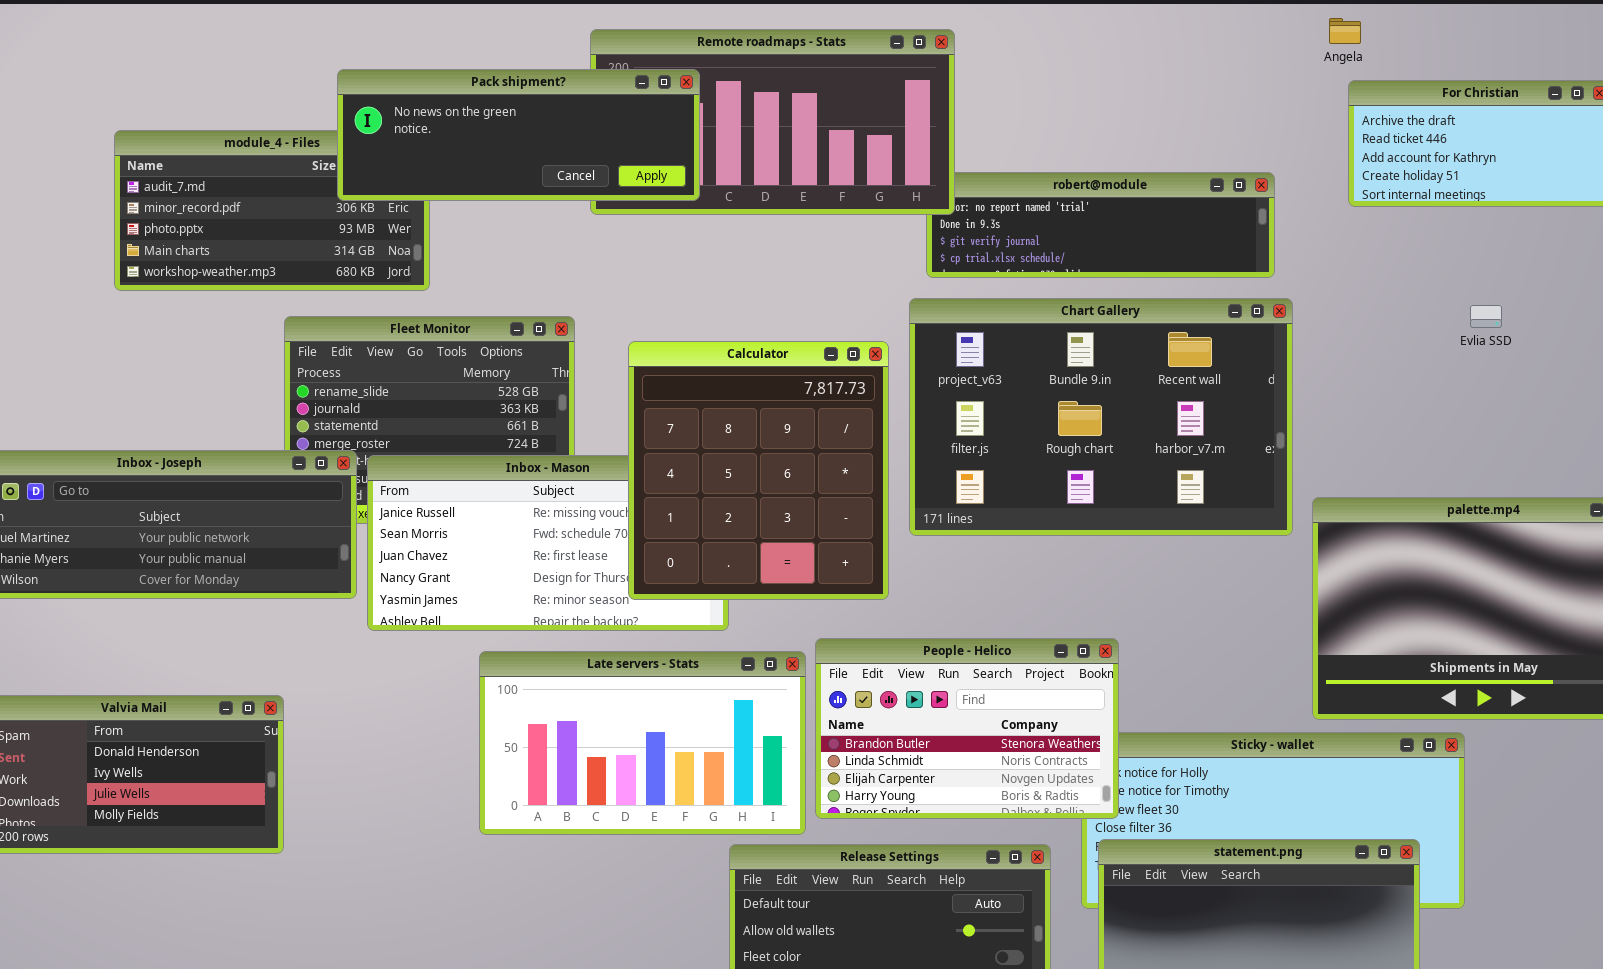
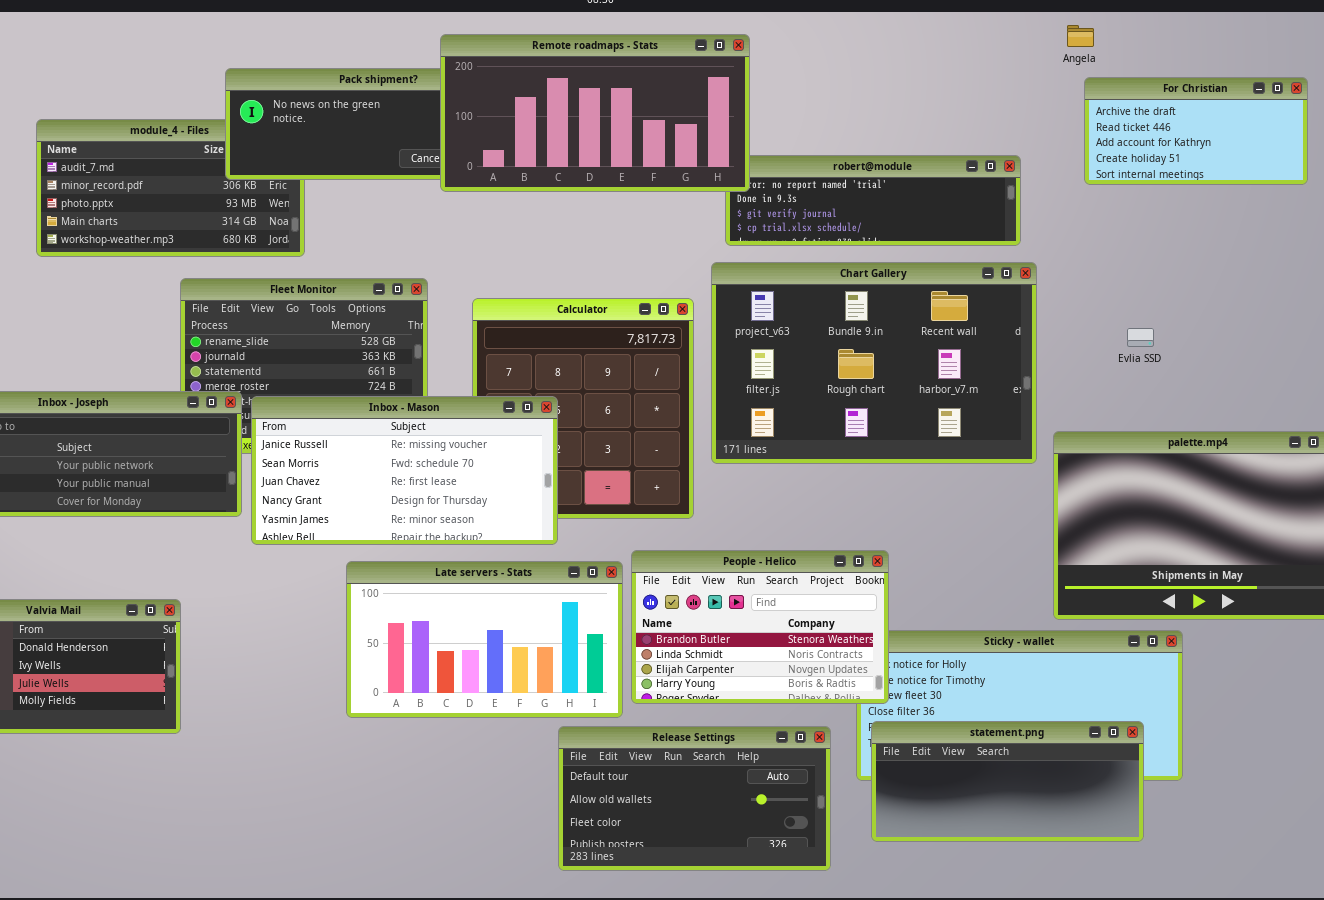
Remote roadmaps - Stats: [590,29,955,215] -> [440,34,750,192], raised
Evlia SSD: [1470,305,1502,328] -> [1127,328,1154,347], moved
Inbox - Mason: [367,455,729,631] -> [251,396,558,545], raised

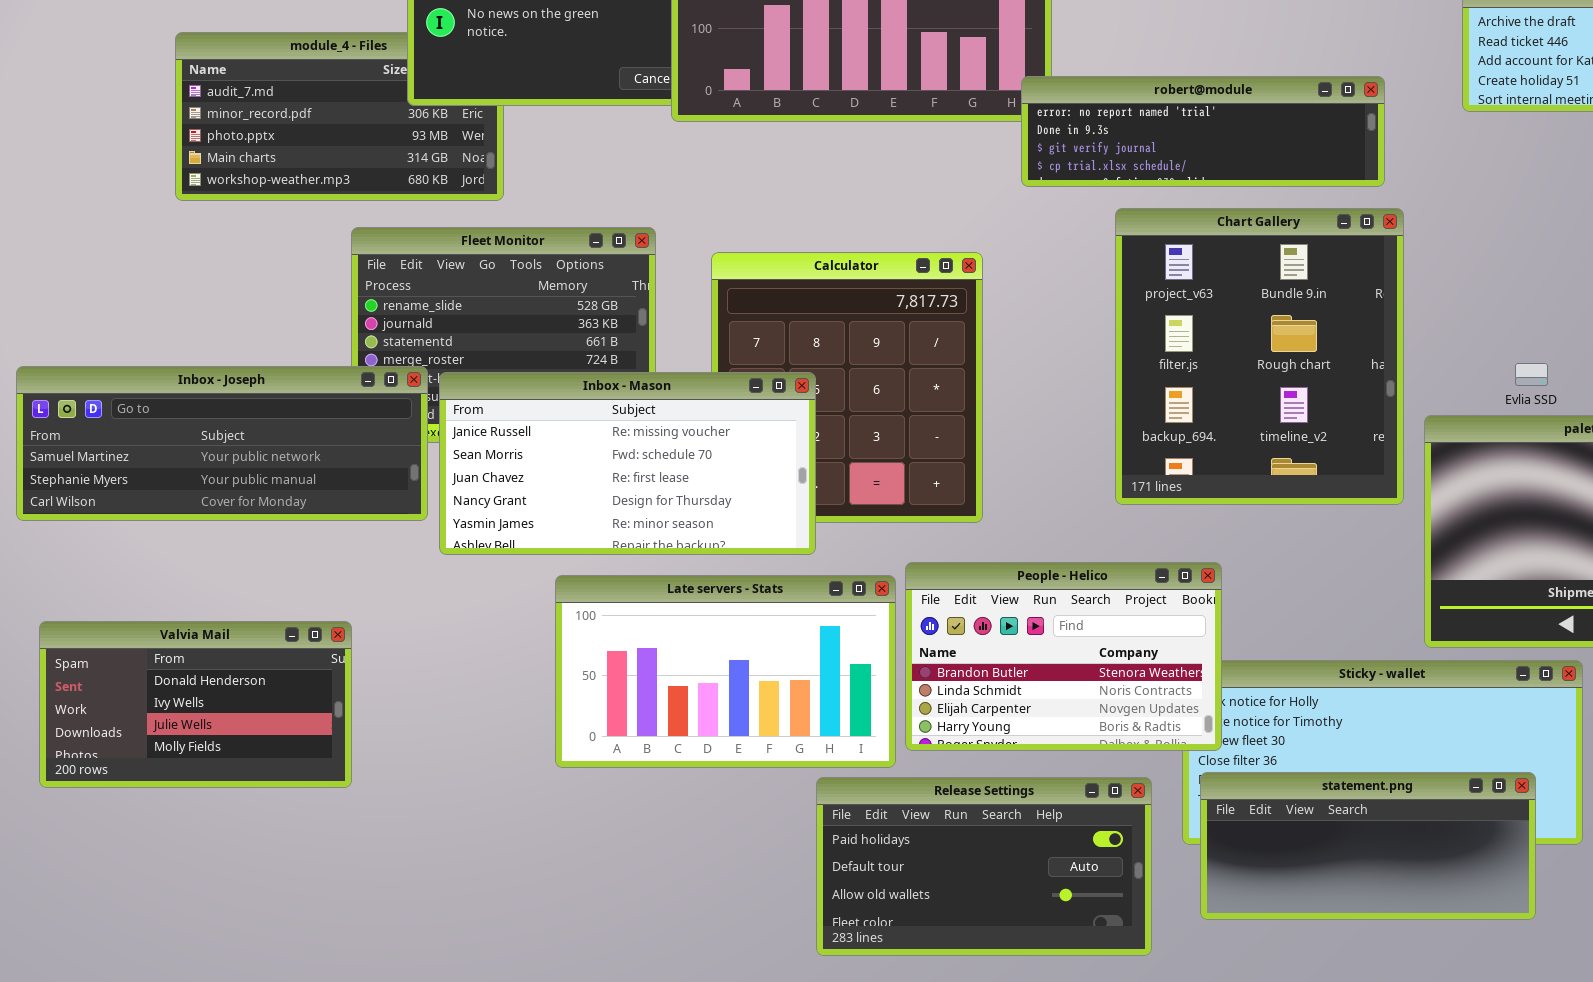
robert@module: [725,155,1021,246] -> [1021,76,1385,187], raised
Chart Gallery: [711,262,1037,464] -> [1115,208,1404,505], resized
Evlia SSD: [1127,328,1154,347] -> [1515,363,1548,386], moved
Release Settings: [558,726,831,871] -> [816,777,1152,956], scrolled up 1 row

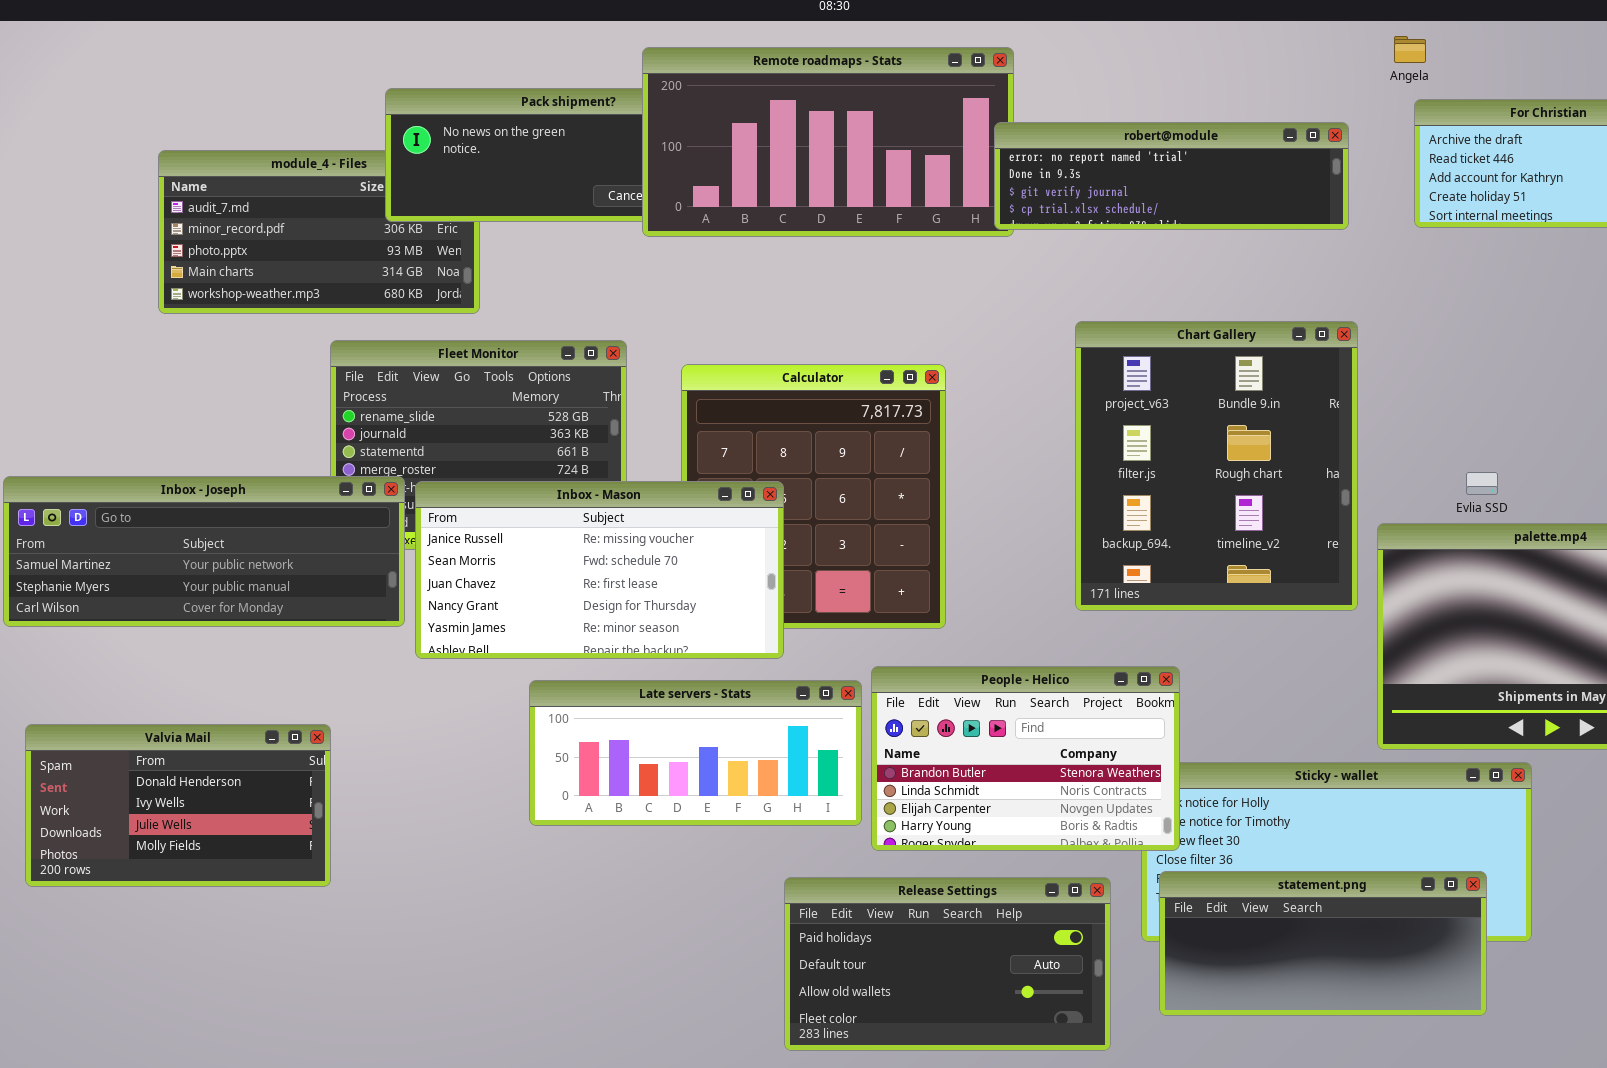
robert@module: [1021,76,1385,187] -> [994,122,1349,230], moved
Late servers - Stats: [555,575,896,768] -> [529,680,862,826], resized

